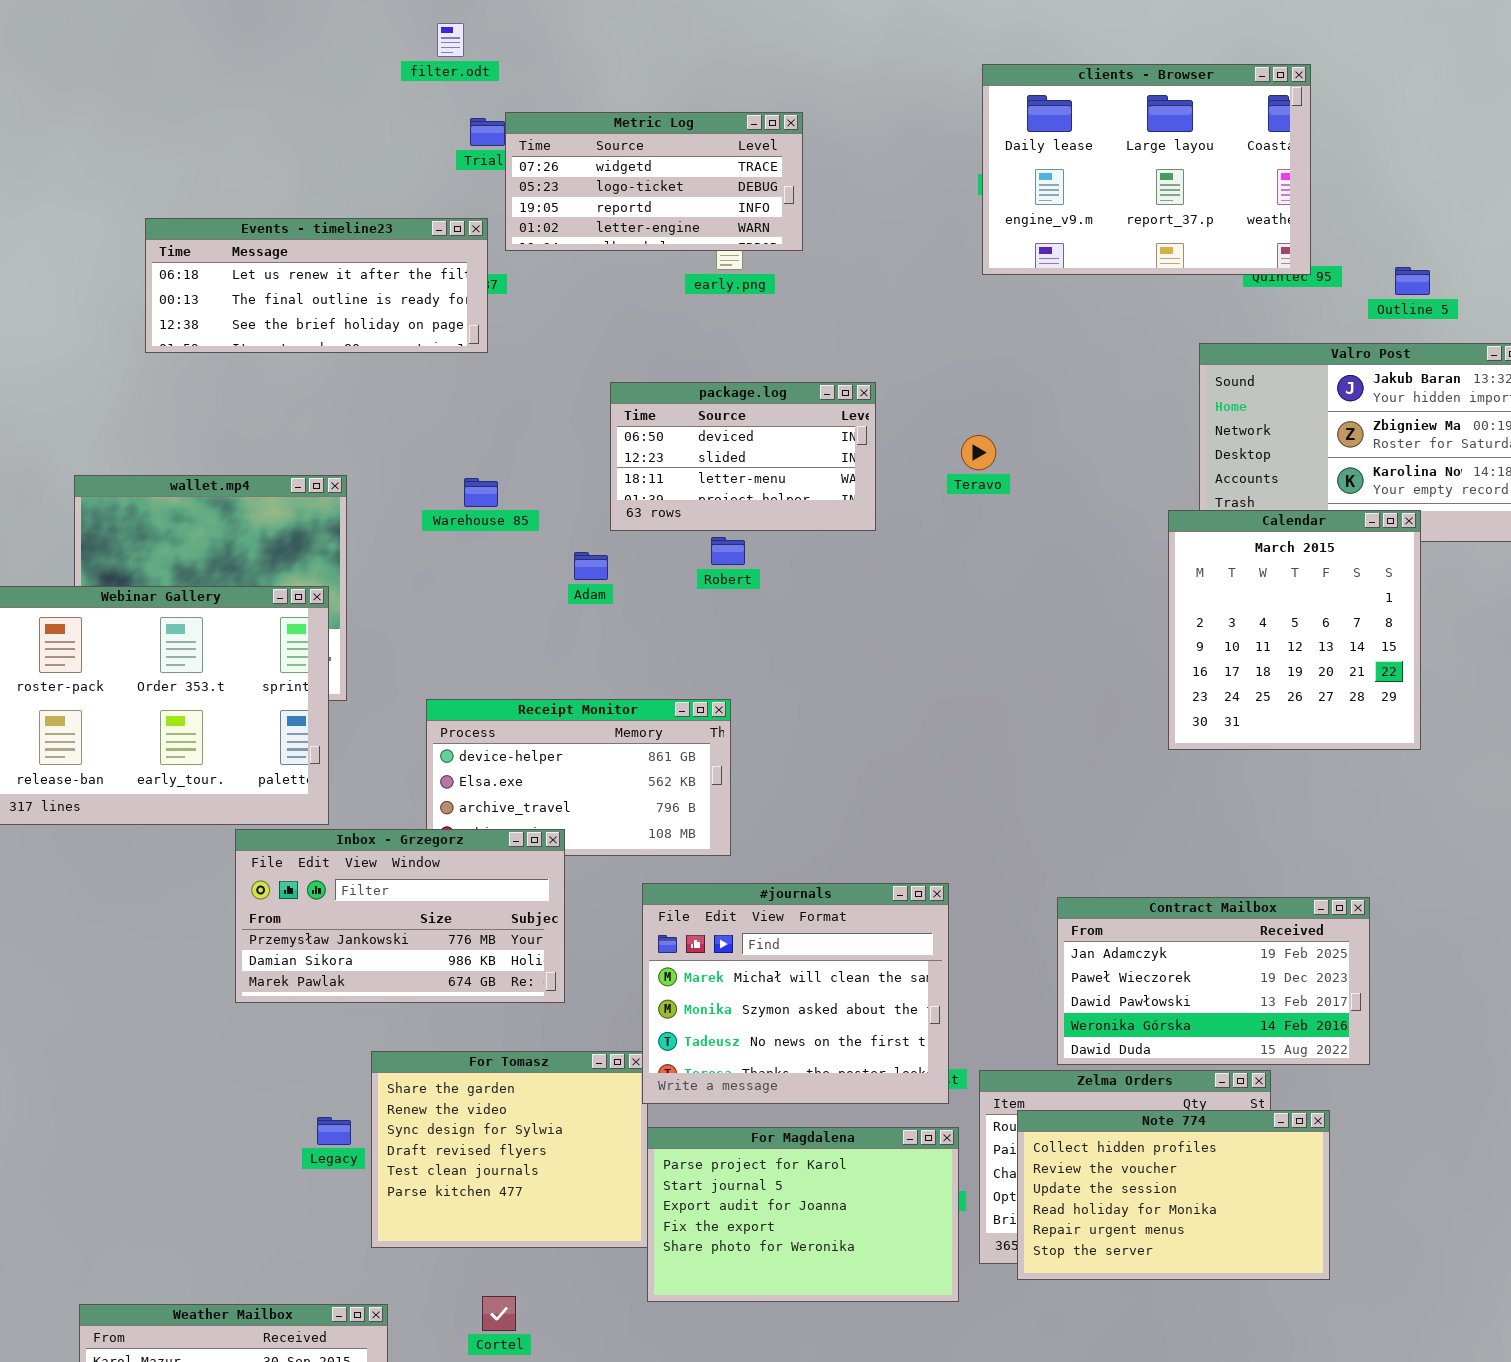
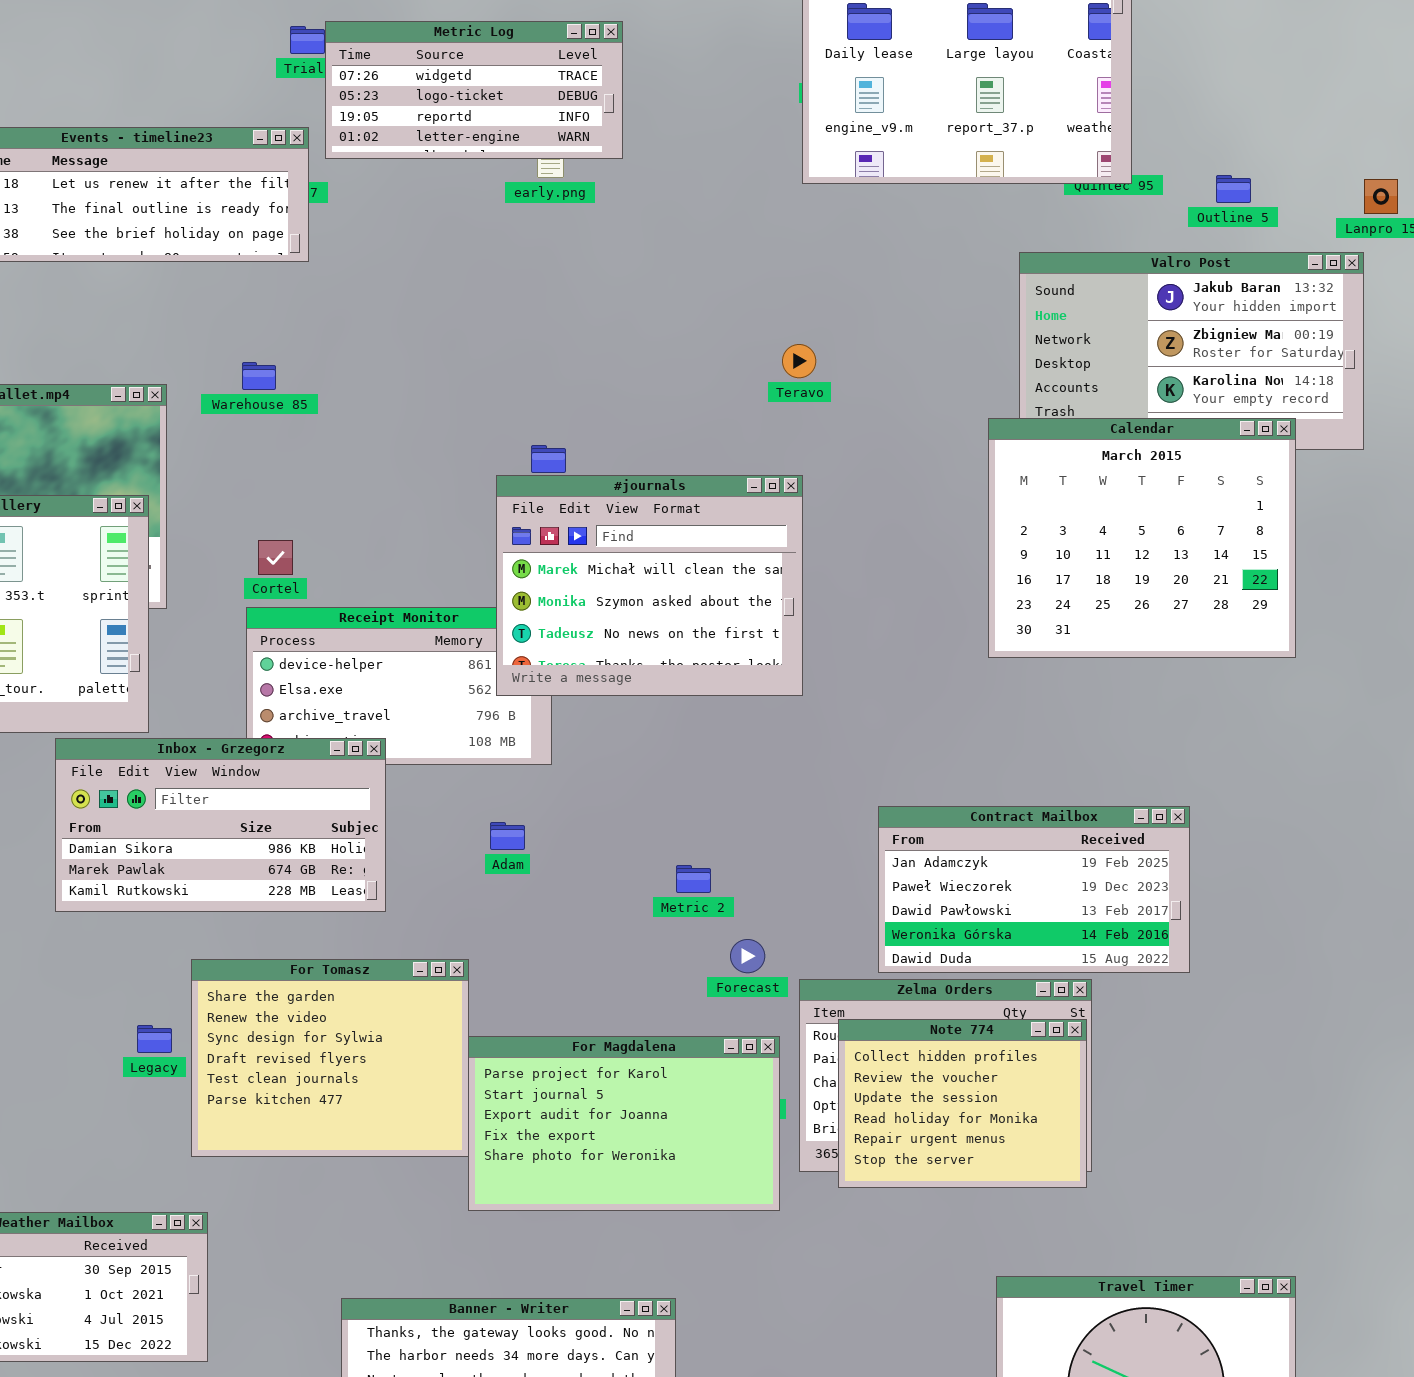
package.log: [610,382,876,531] -> none, closed
Warehouse 85: [464,478,498,507] -> [242,362,276,390], moved
Calendar: [1168,510,1421,750] -> [988,418,1296,658], resized
Adam: [574,552,608,580] -> [490,822,525,850], moved
Inbox - Grzegorz: [235,829,565,1003] -> [55,738,386,912], scrolled down 1 row
#journals: [642,883,949,1104] -> [496,475,803,696], moved
Note 774: [1017,1110,1330,1280] -> [838,1019,1087,1188], resized
Cortel: [482,1296,516,1331] -> [258,540,293,575], moved

